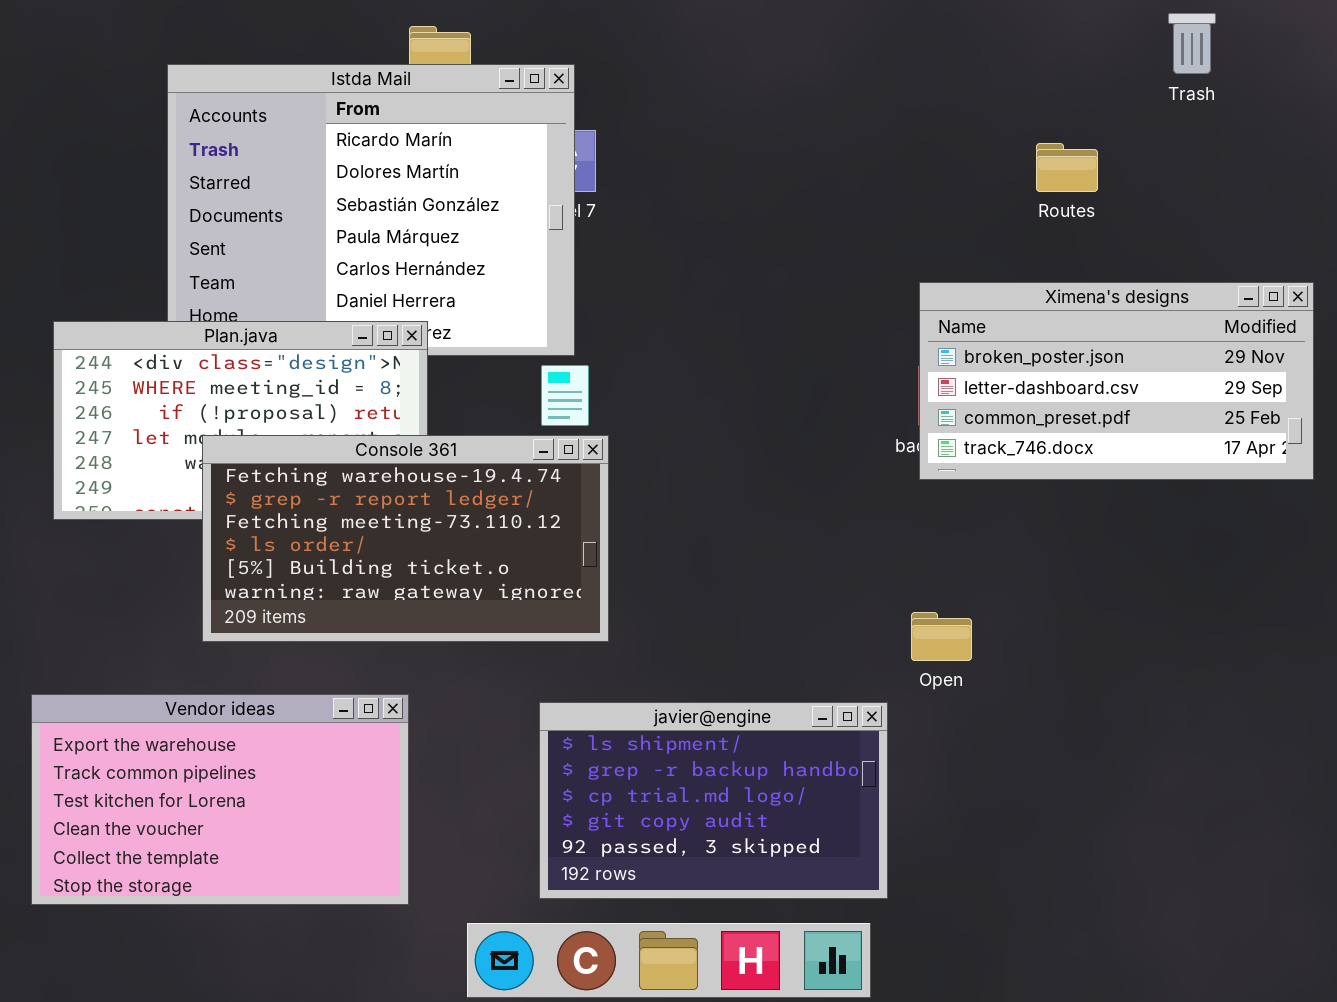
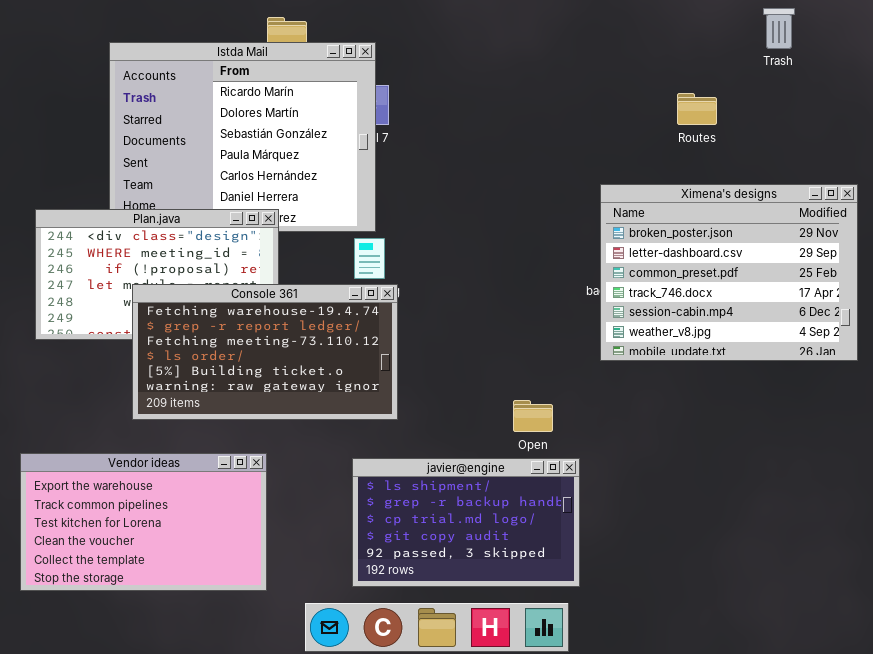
Ximena's designs: [919,282,1314,480] -> [600,184,858,361], resized
Open: [911,612,972,661] -> [513,400,553,432], moved

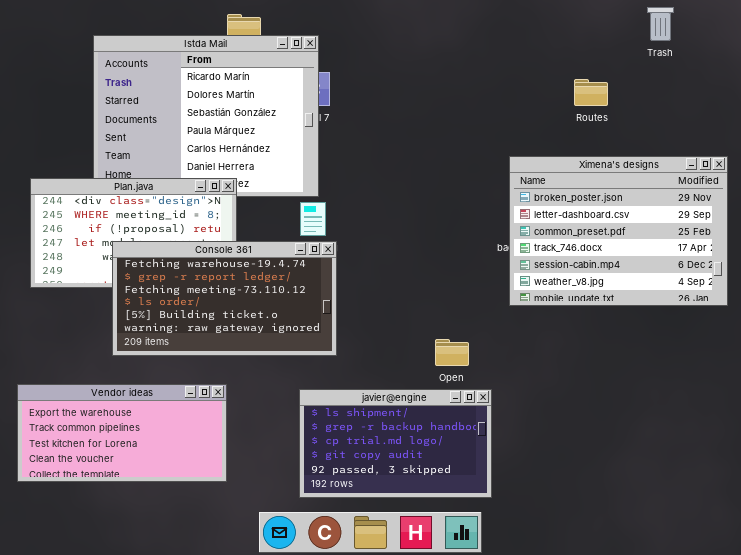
Vendor ideas: [20,453,267,591] -> [17,384,227,482], resized

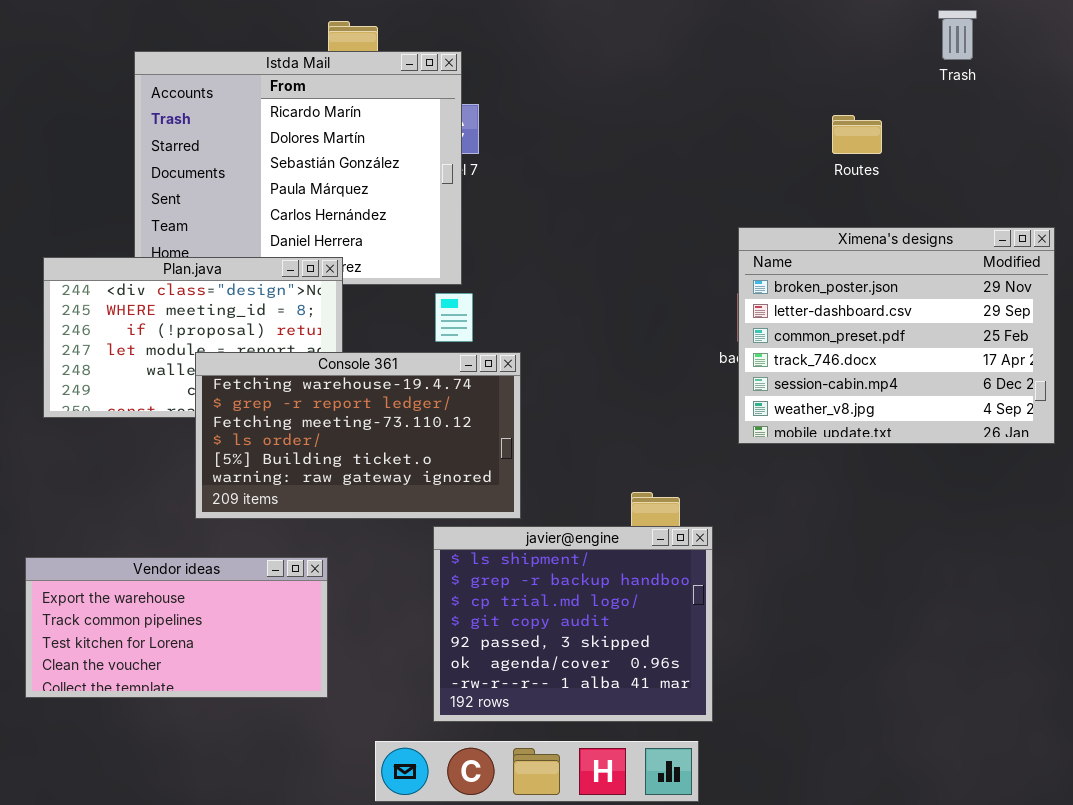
Console 361: [112,241,337,356] -> [195,352,521,519], moved
javier@engine: [299,389,492,498] -> [433,526,713,722], resized

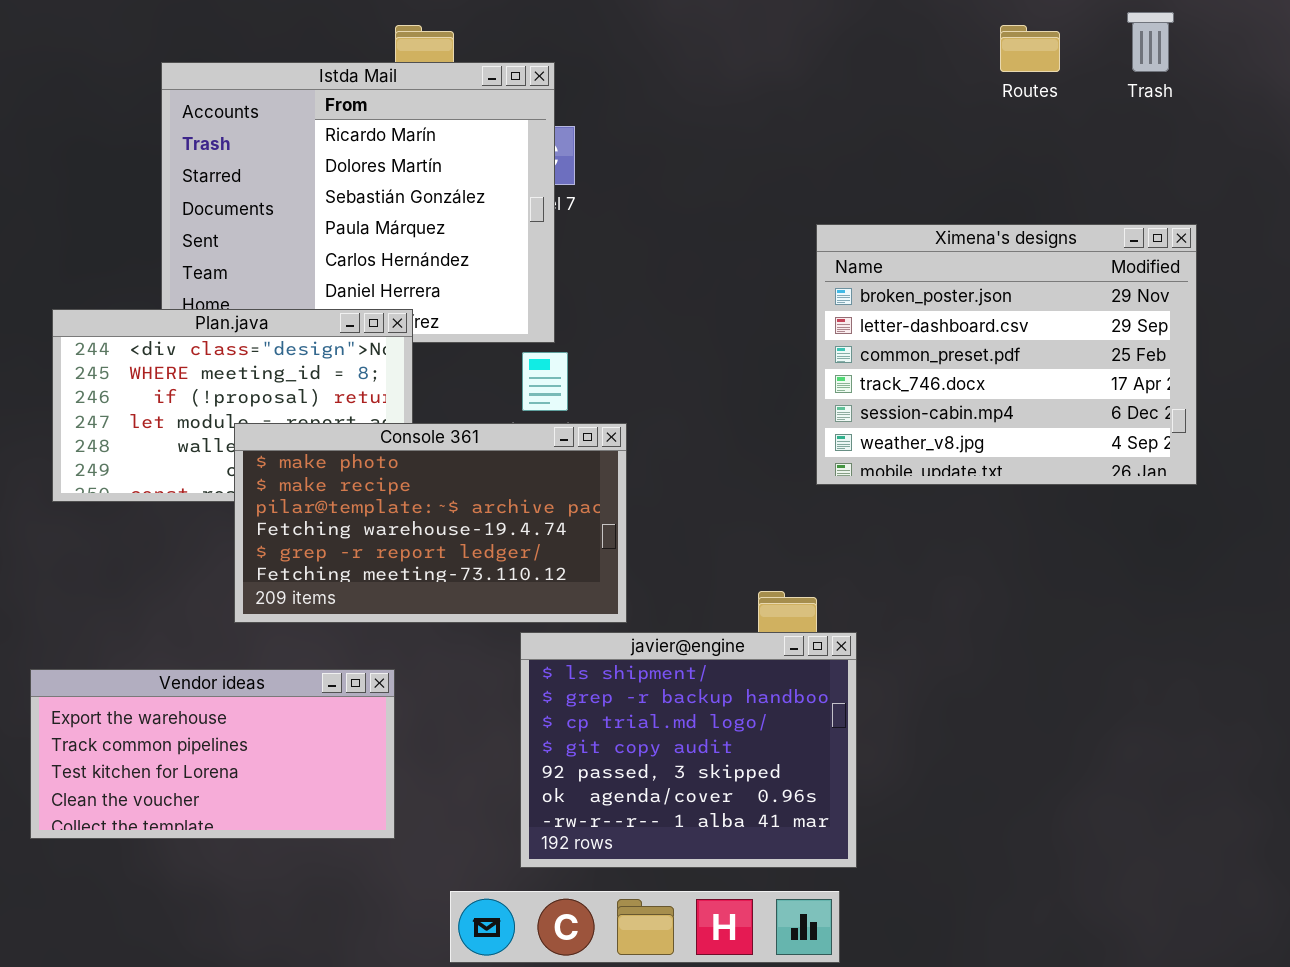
Routes: [832,115,882,154] -> [1000,25,1060,72], moved
Ximena's designs: [738,227,1055,444] -> [816,224,1197,485], moved
Console 361: [195,352,521,519] -> [234,423,627,623], scrolled up 3 rows

